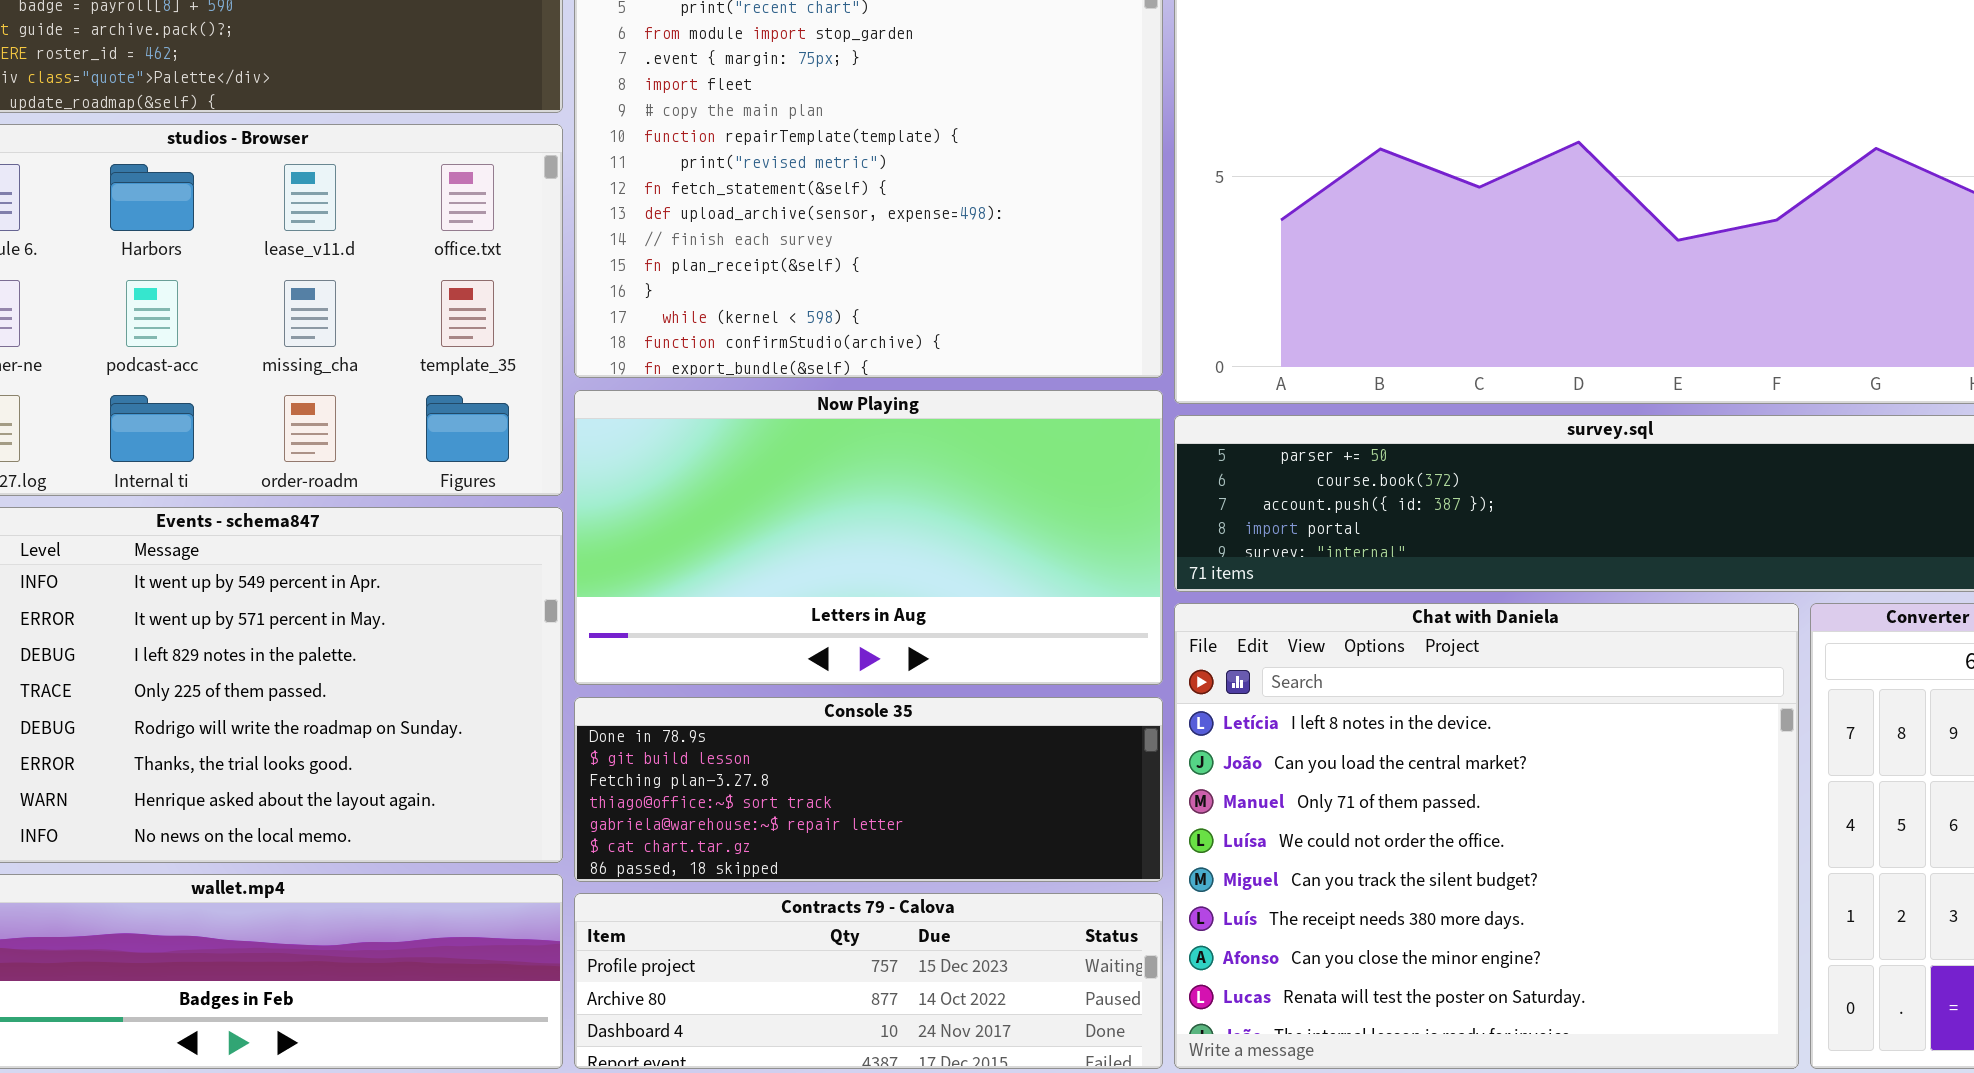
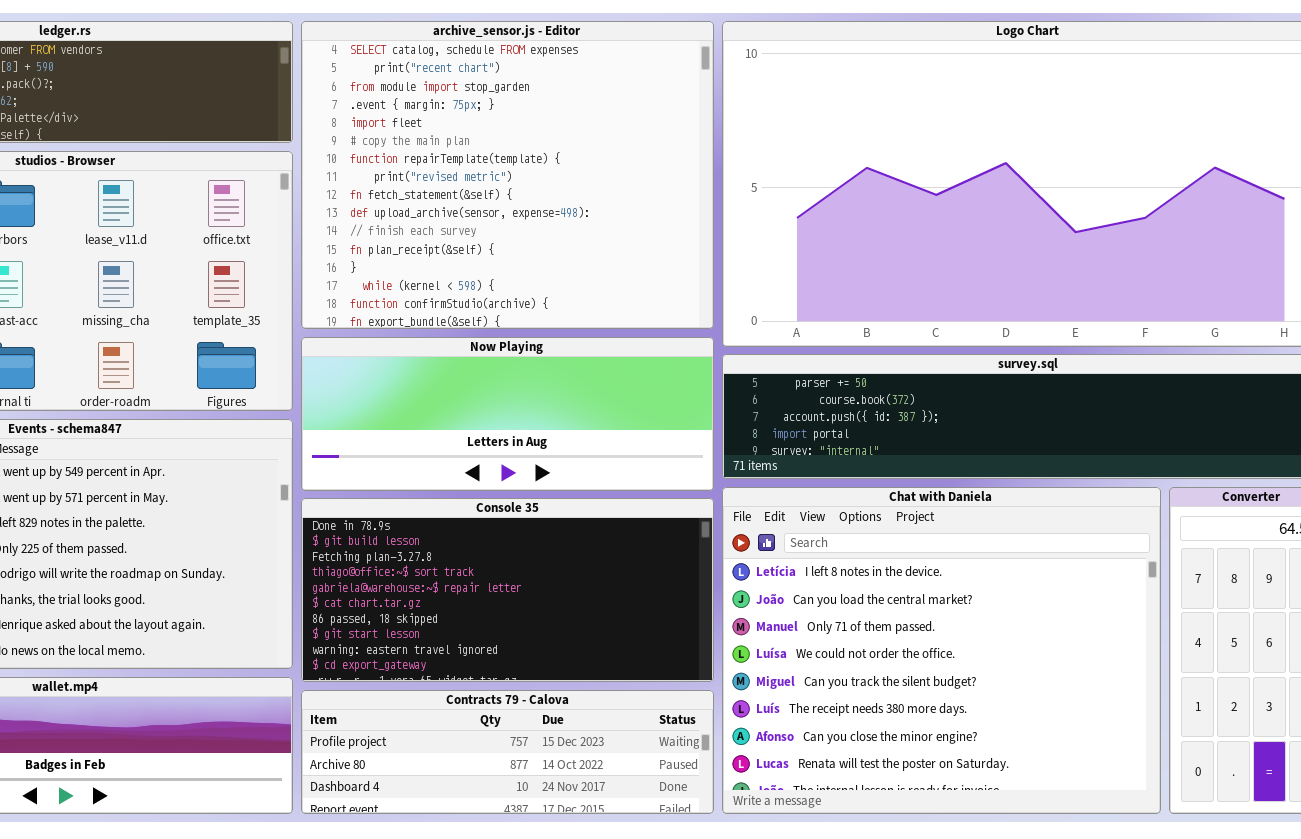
Now Playing: [574,390,1163,685] -> [301,337,714,491], resized
Console 35: [574,697,1163,882] -> [301,498,714,682], resized

